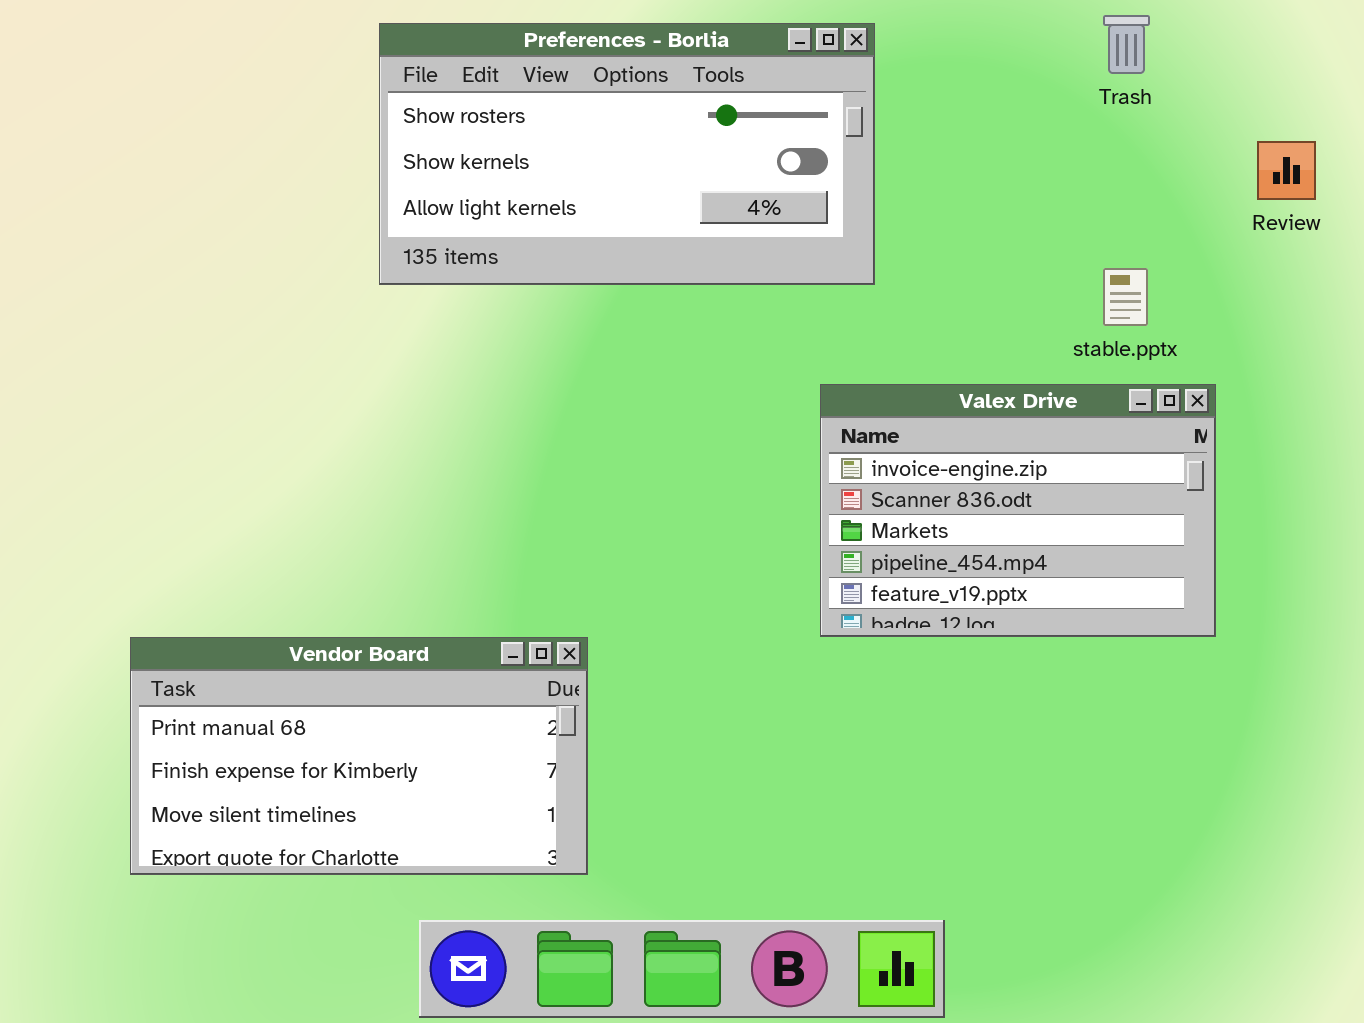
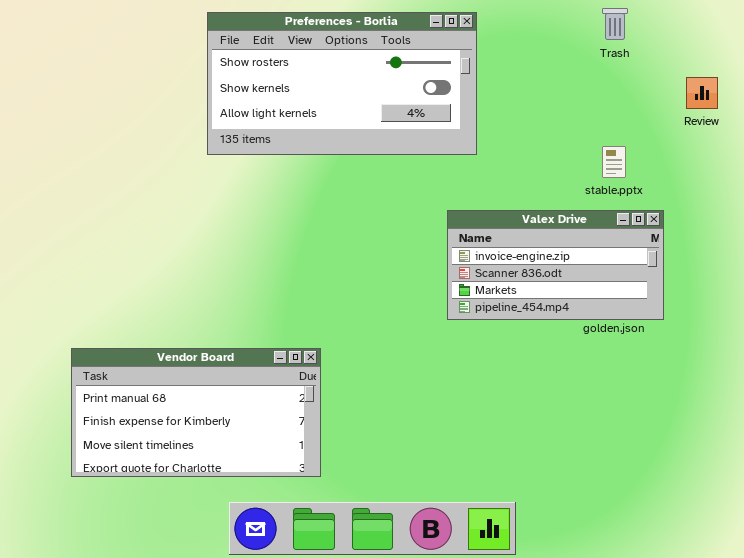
Valex Drive: [820,384,1216,637] -> [447,210,664,320], resized

